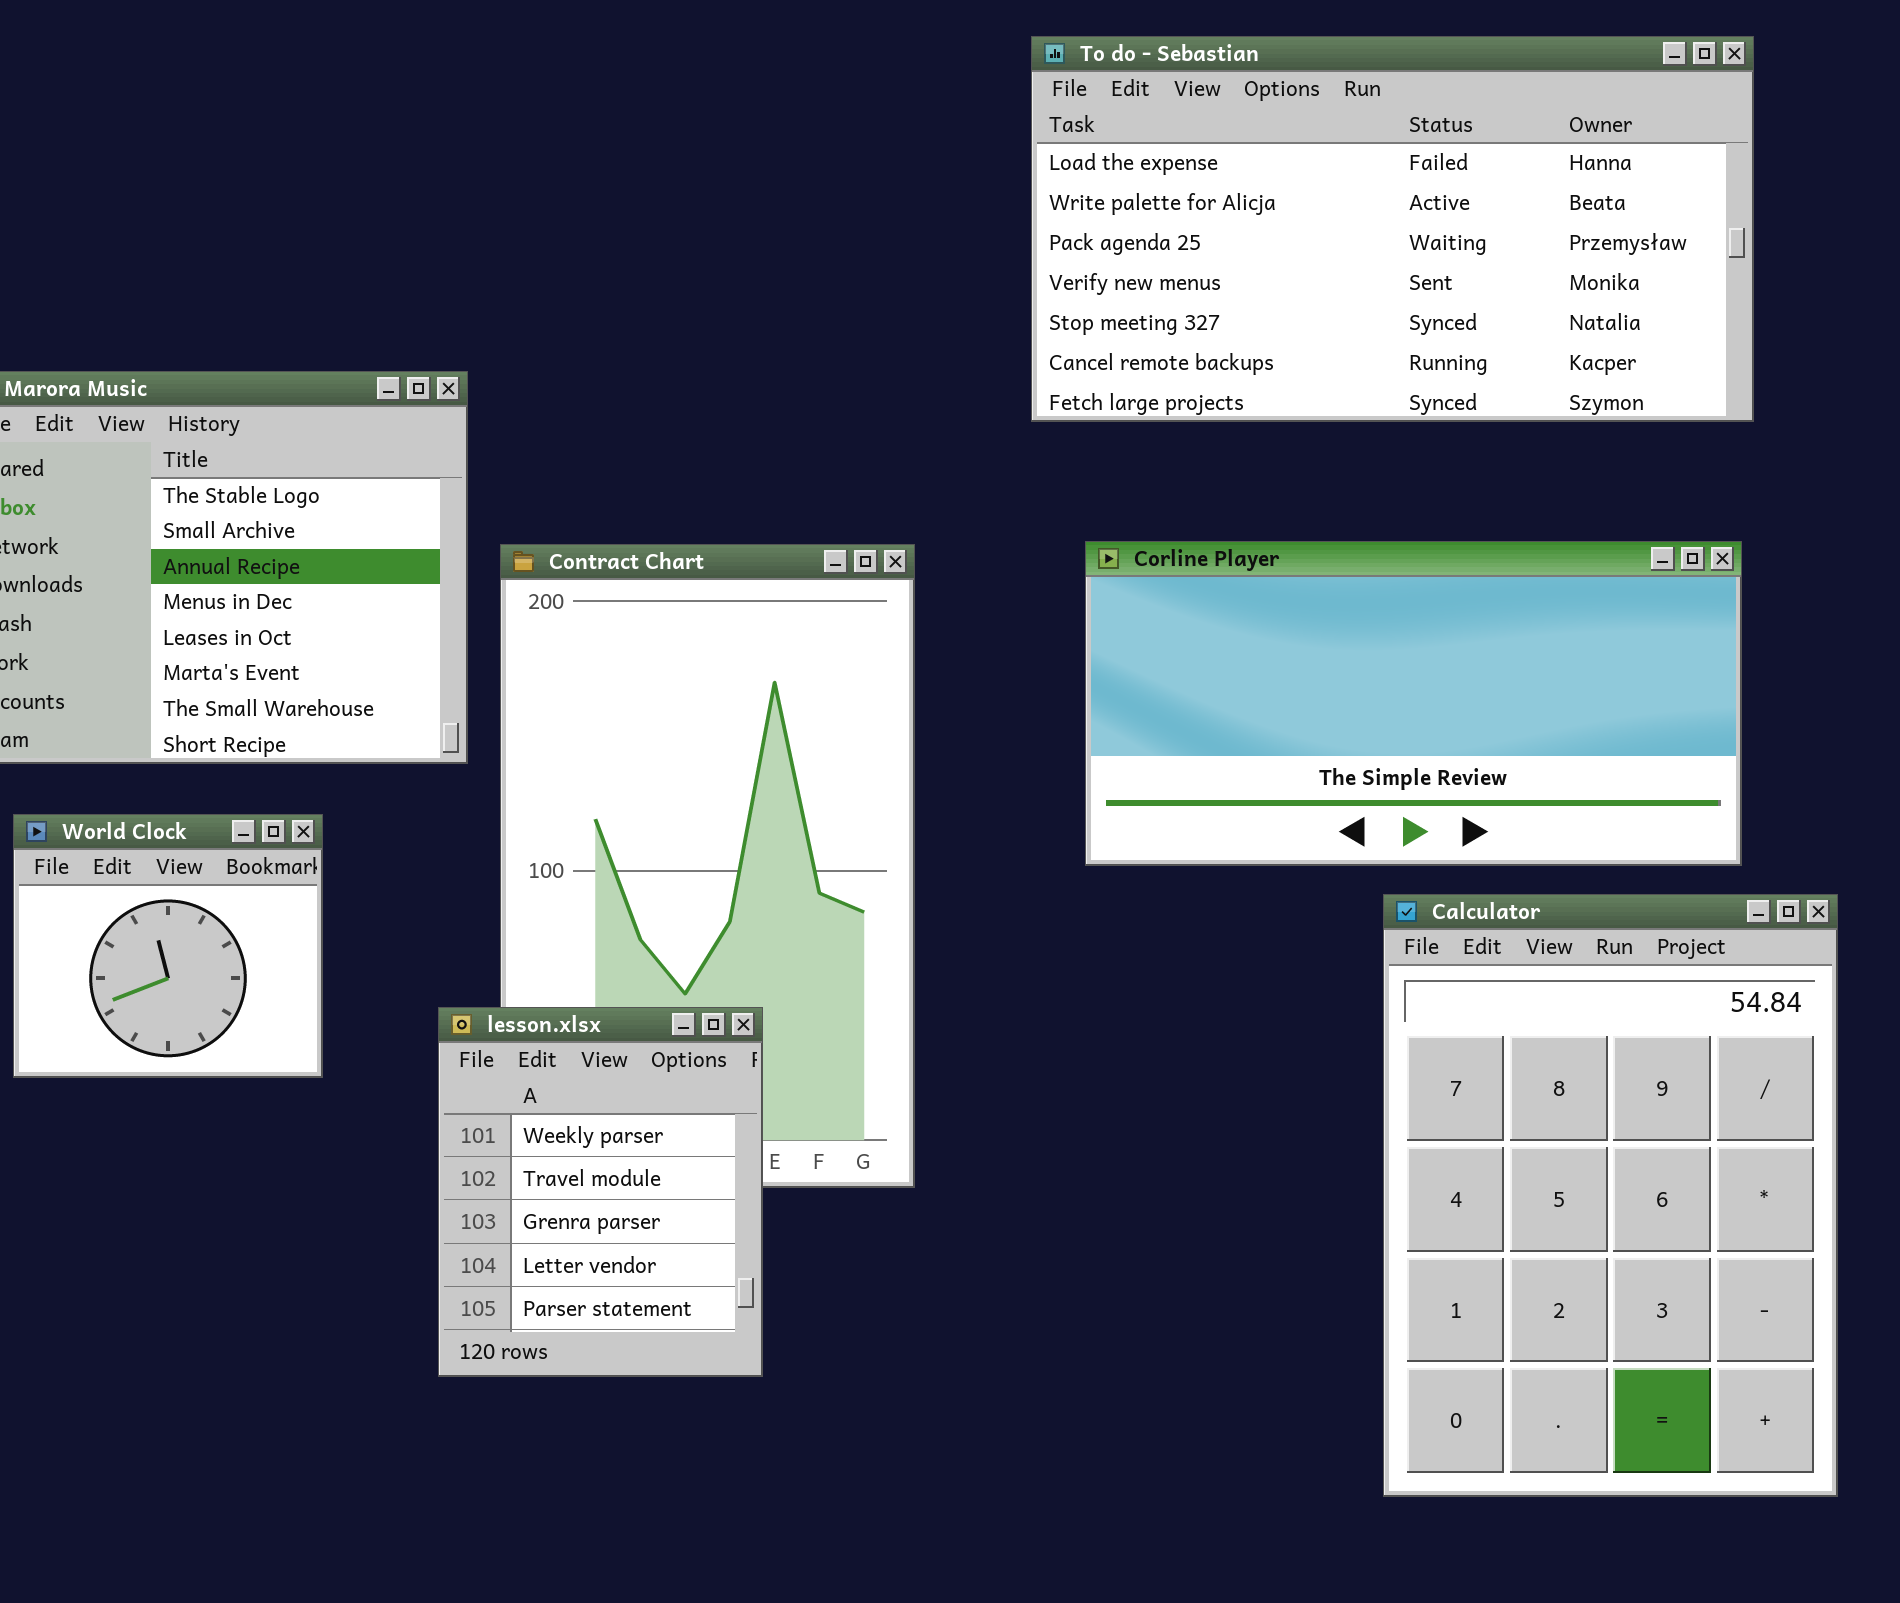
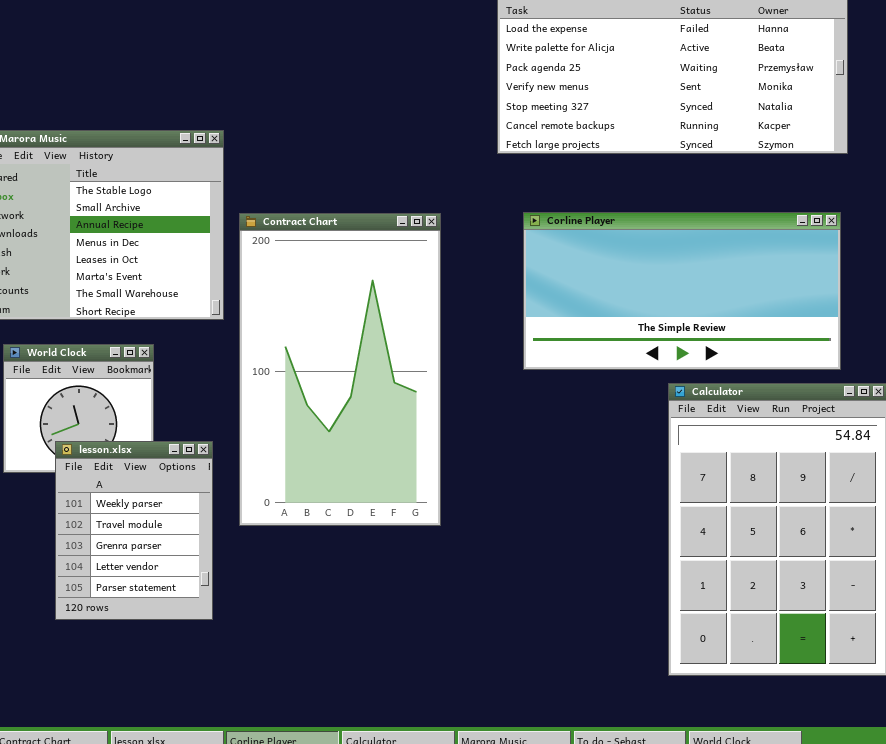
lesson.xlsx: [438,1007,763,1377] -> [55,441,213,620], moved

